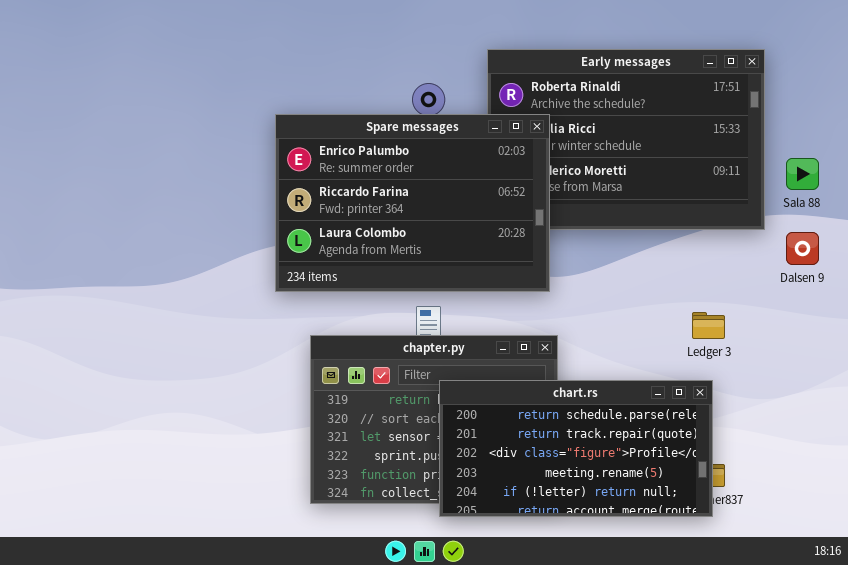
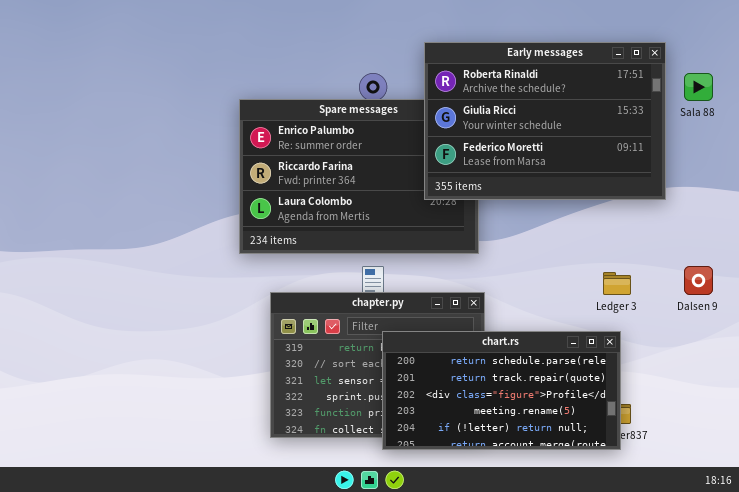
Early messages: [487,49,765,230] -> [424,42,666,200], raised
Sala 88: [786,158,819,190] -> [684,73,713,101], moved
Dalsen 9: [786,232,819,265] -> [684,266,713,295], moved

